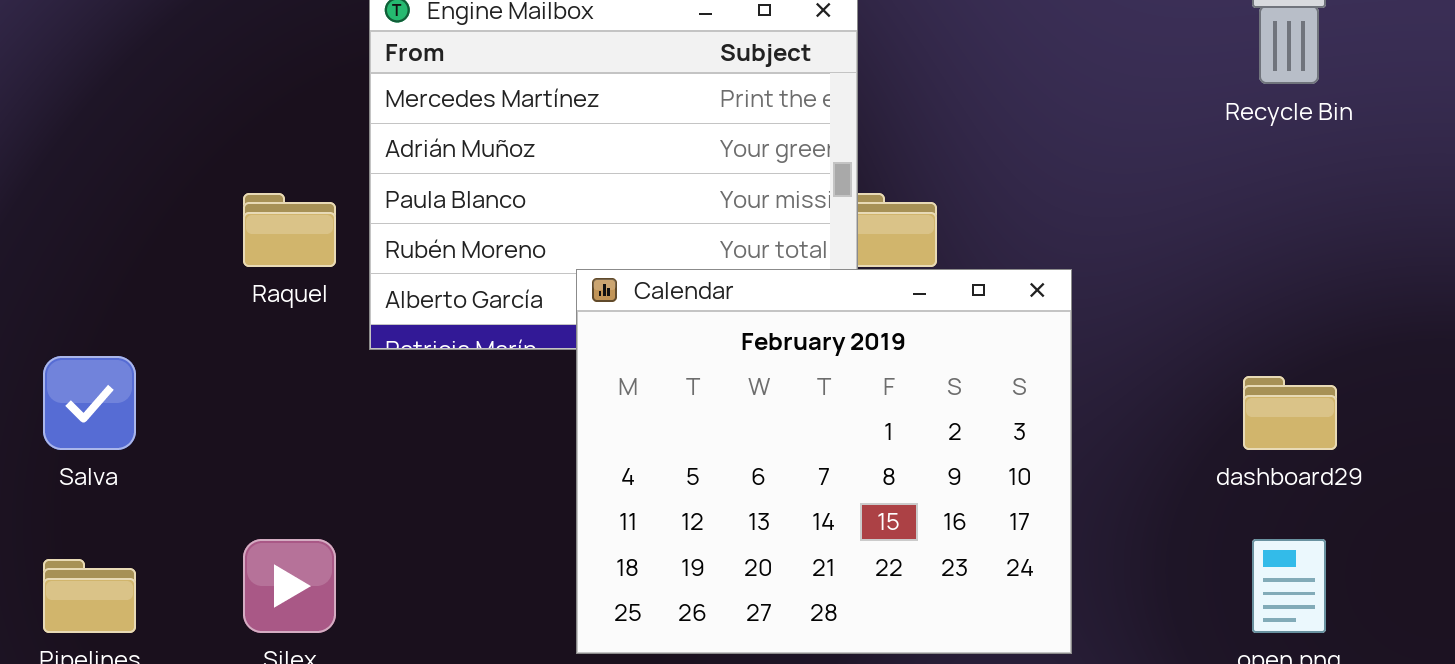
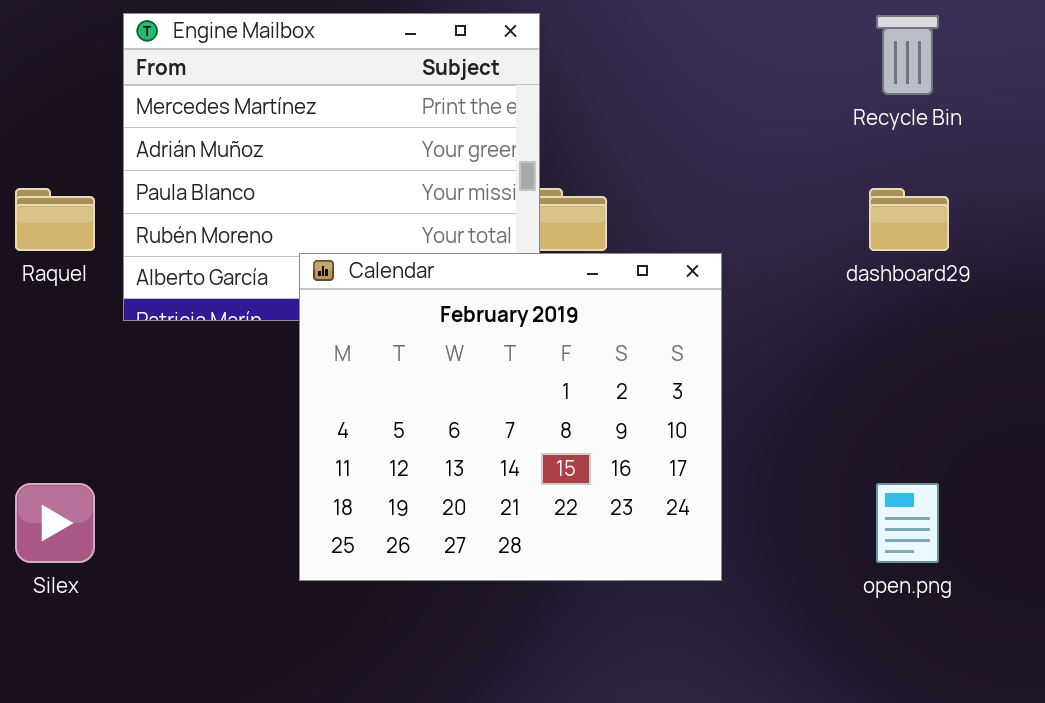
dashboard29: [1243,376,1337,450] -> [869,188,949,251], moved

